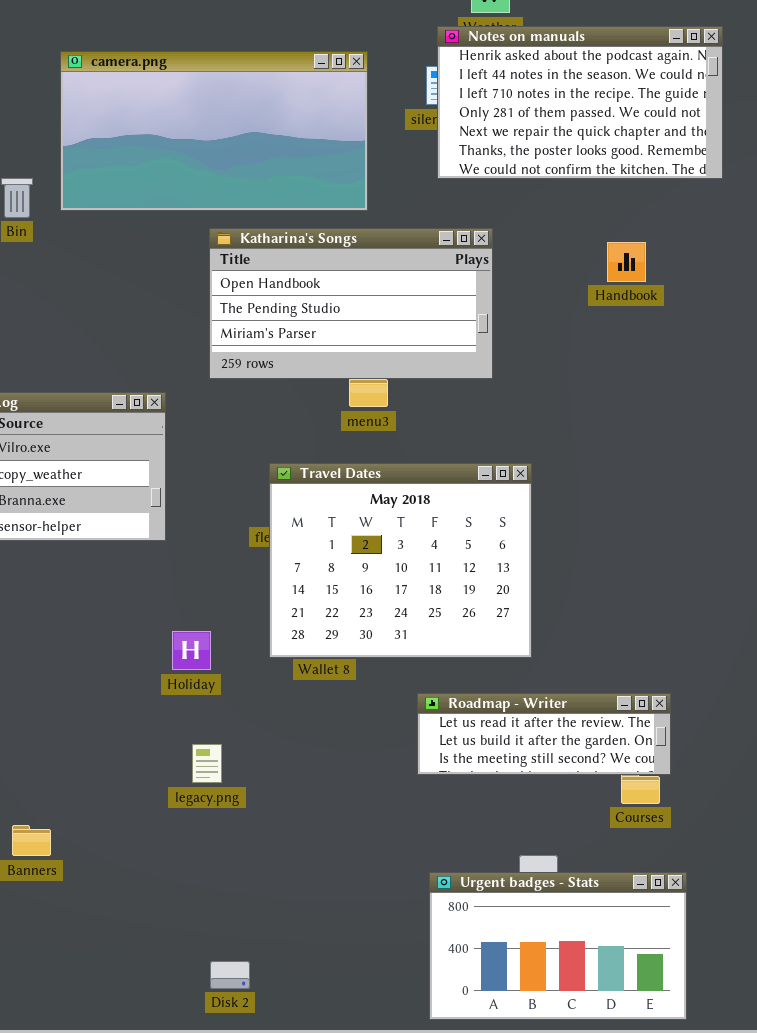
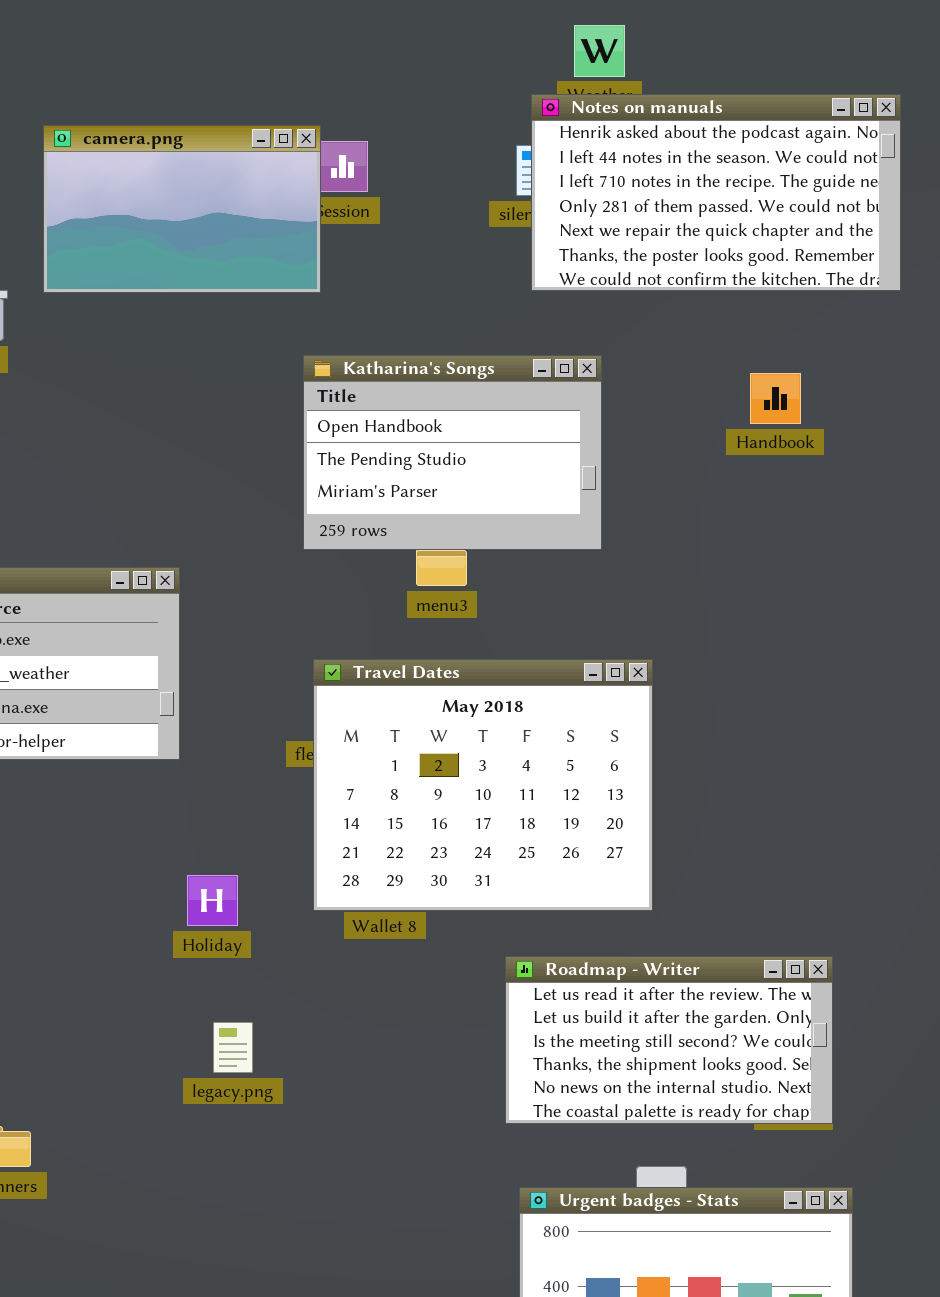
camera.png: [60,51,368,211] -> [43,125,321,293], resized
Katharina's Songs: [209,228,493,379] -> [303,355,602,550], resized
Roadmap - Writer: [417,693,671,775] -> [505,956,833,1124], resized

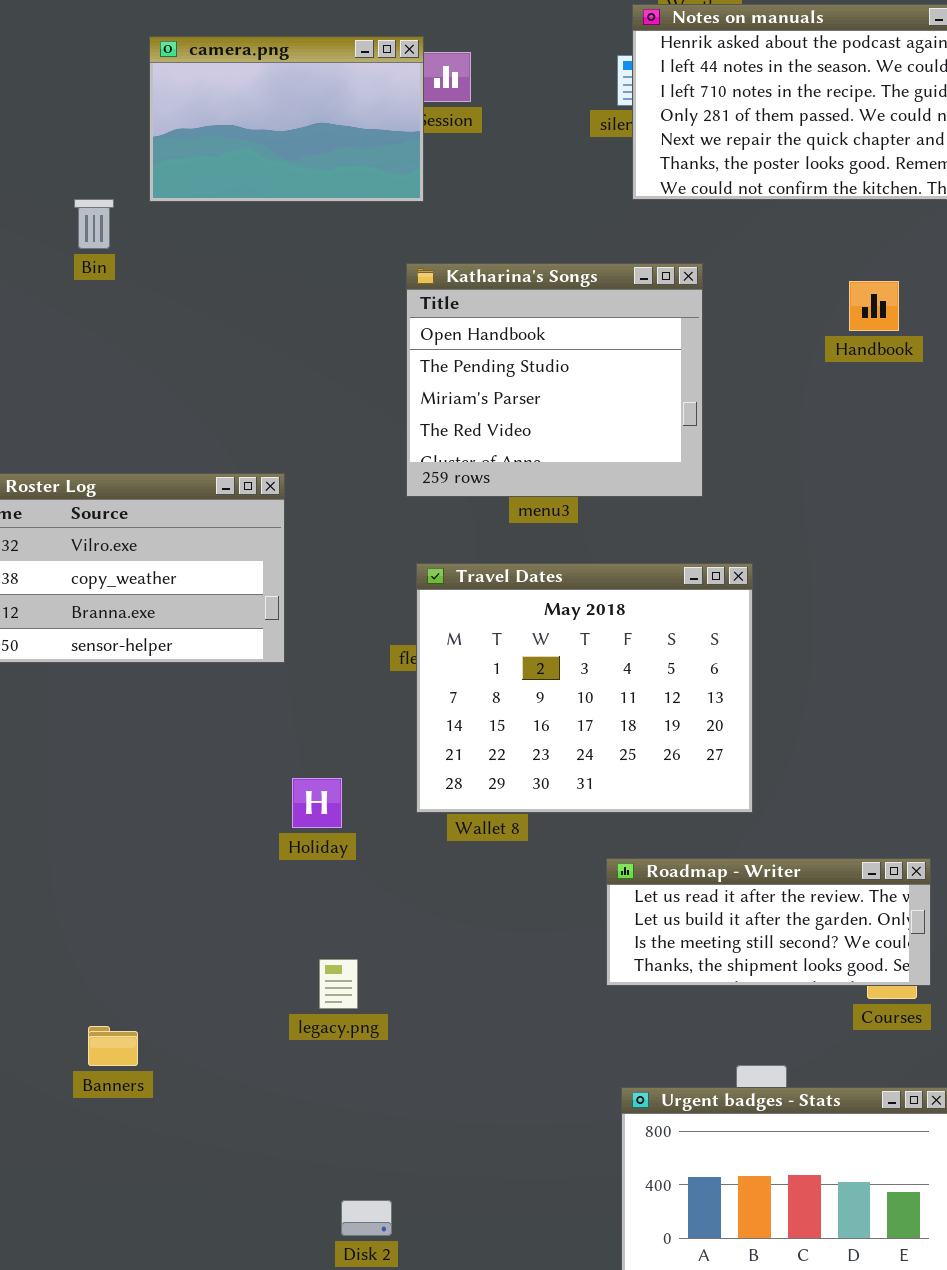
Katharina's Songs: [303,355,602,550] -> [406,263,703,497], resized
Roadmap - Writer: [505,956,833,1124] -> [606,858,931,986], resized
legacy.png: [213,1022,253,1073] -> [319,959,358,1009], moved

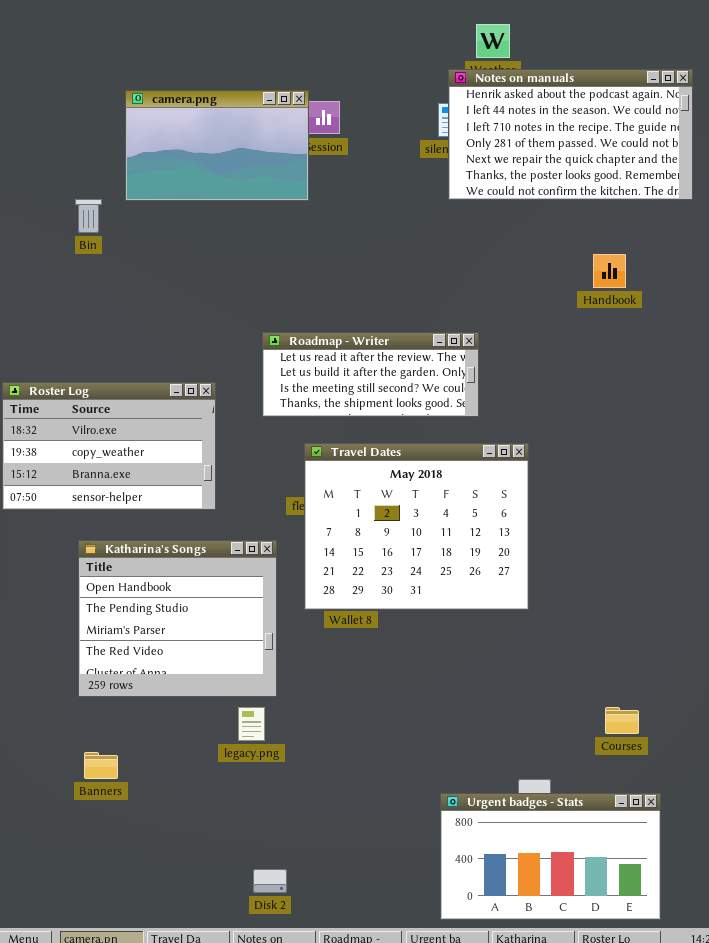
Katharina's Songs: [406,263,703,497] -> [78,540,277,697], moved
Roadmap - Writer: [606,858,931,986] -> [262,332,479,417], moved

